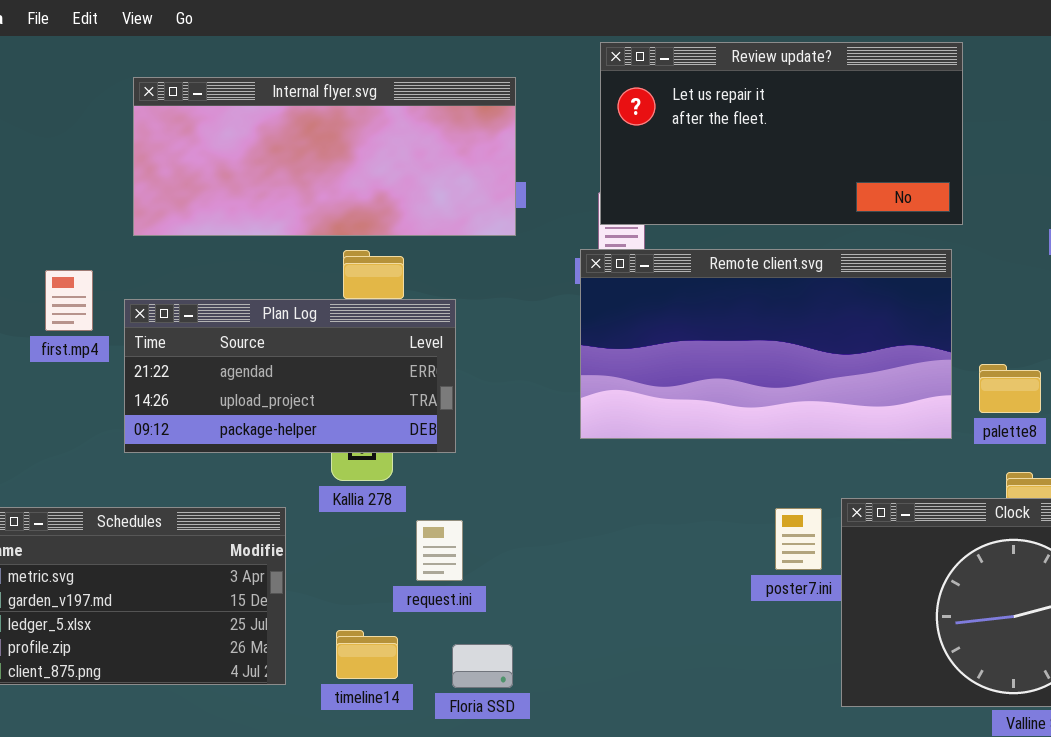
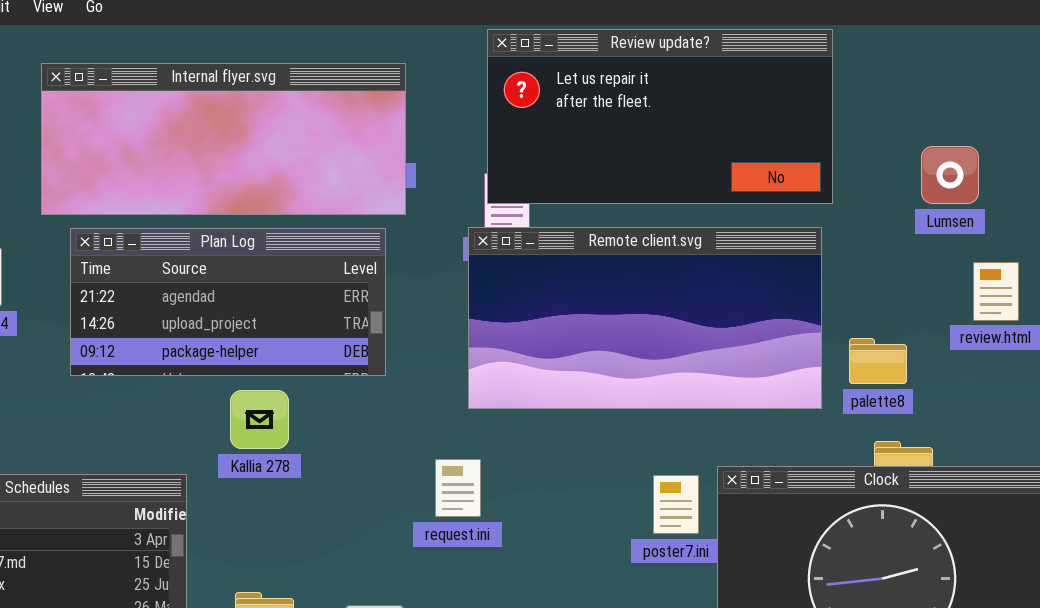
Plan Log: [124,299,456,453] -> [70,228,386,376], moved
request.ini: [416,520,463,581] -> [435,459,481,517], moved

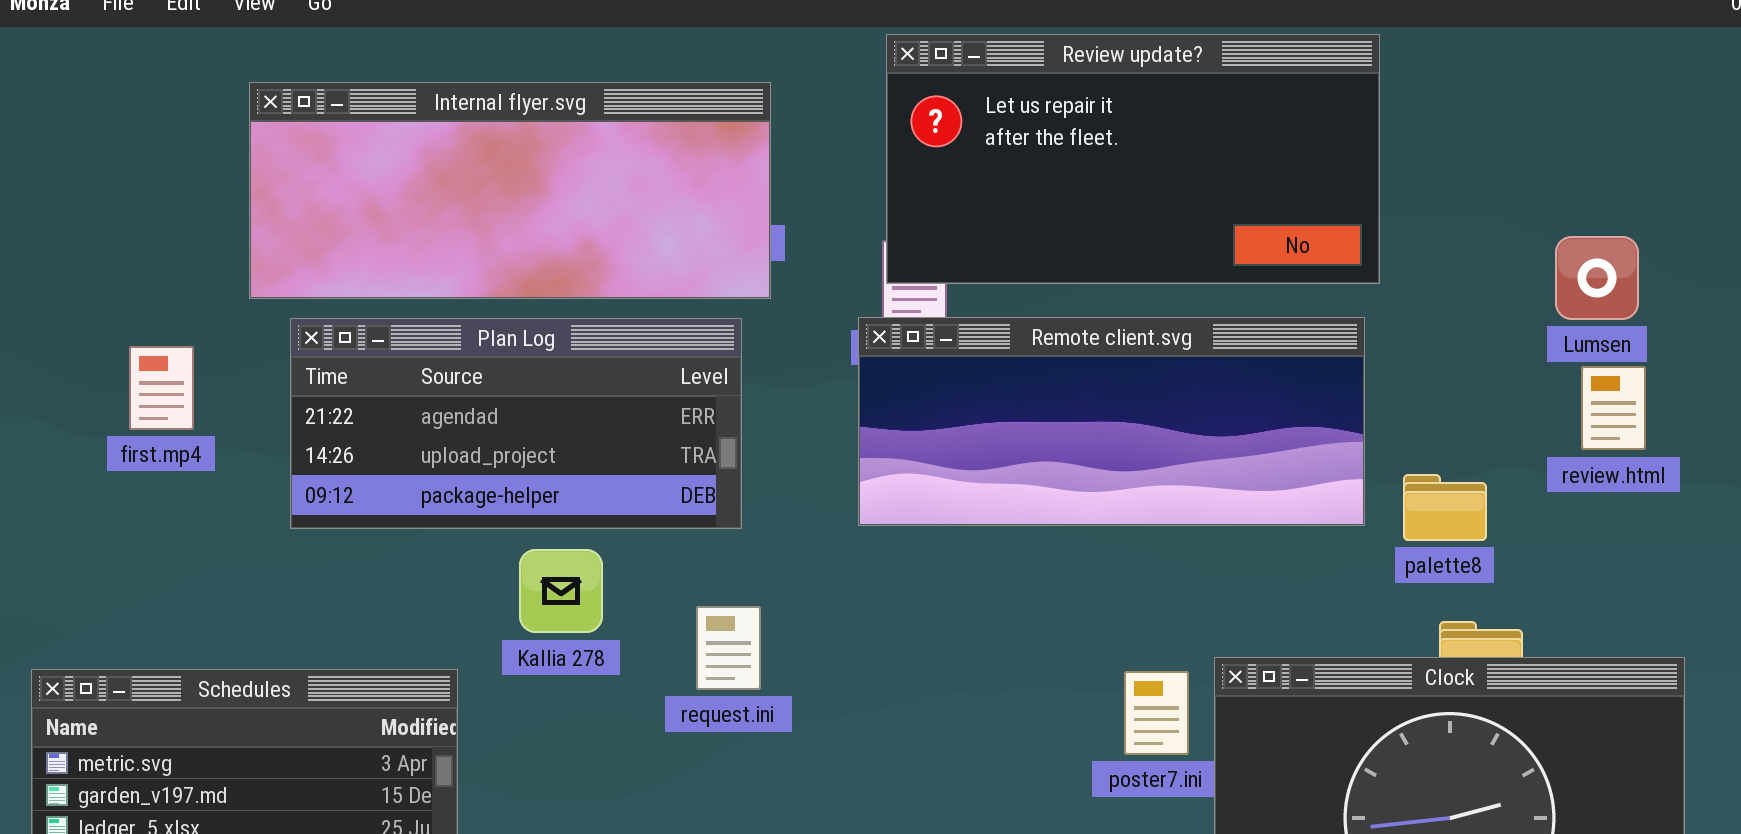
Lumsen: [921,146,979,204] -> [1555,236,1639,320], moved
Remote client.svg: [468,227,822,409] -> [858,317,1365,526], resized
request.ini: [435,459,481,517] -> [696,606,761,690], moved

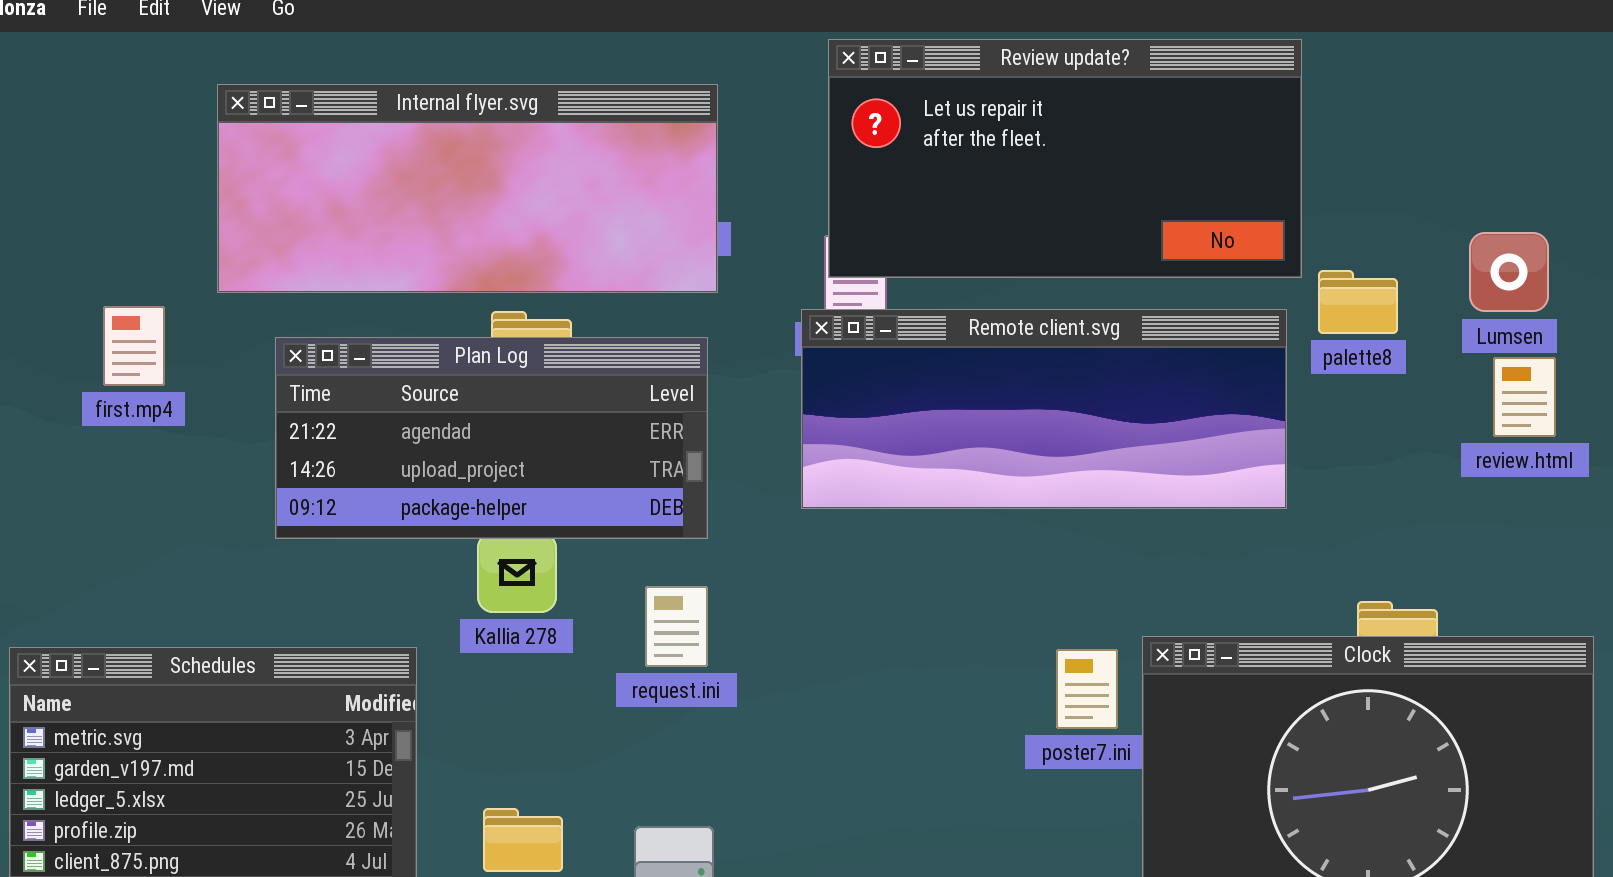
Plan Log: [290,318,742,529] -> [275,337,708,539], moved
first.mp4: [129,346,194,430] -> [103,306,165,386], moved
palette8: [1403,474,1487,541] -> [1318,270,1398,334], moved

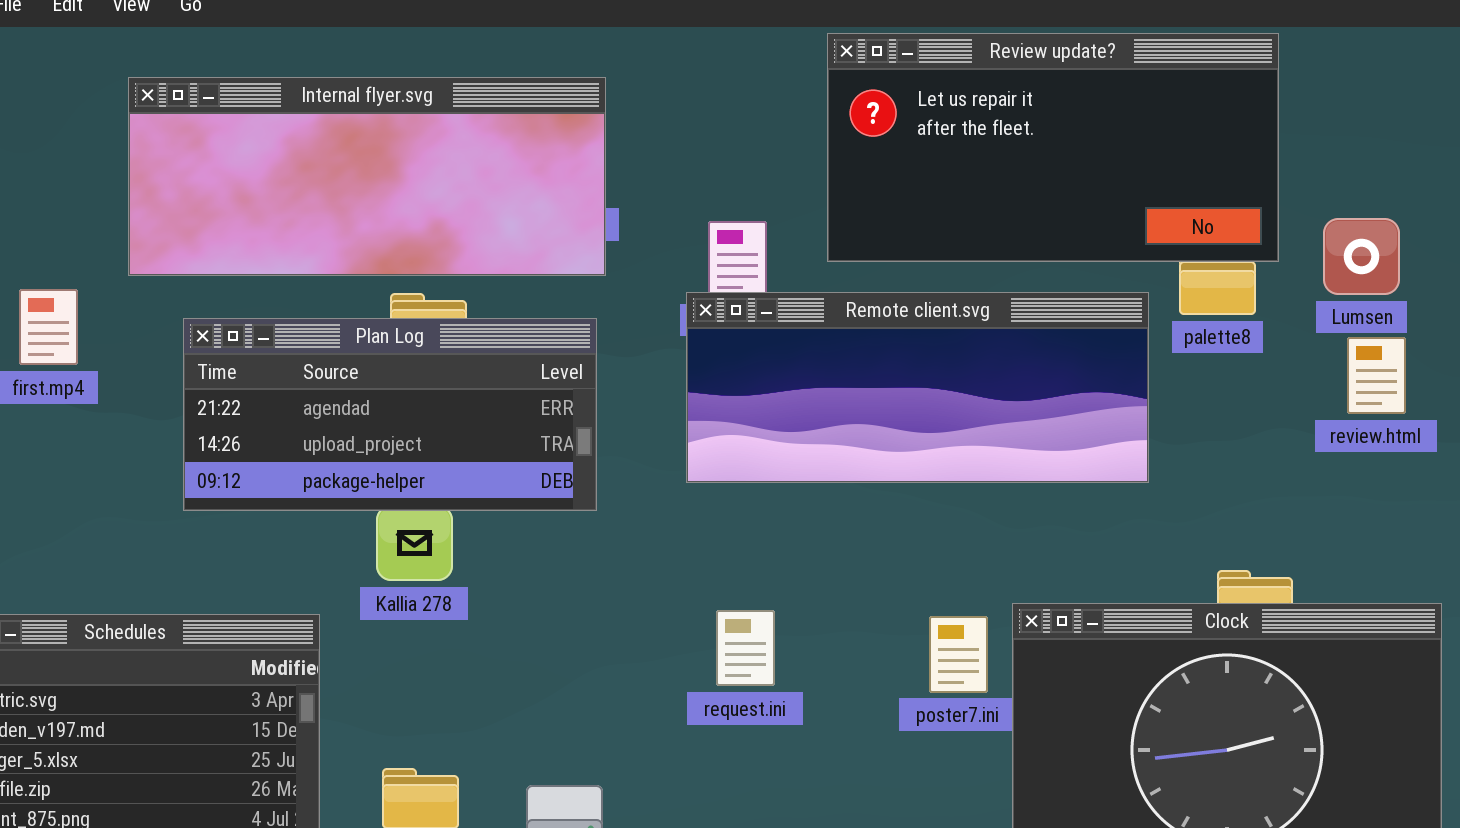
Review update?: [828,39,1302,278] -> [827,33,1279,262], moved
request.ini: [645,586,708,667] -> [716,610,775,686], moved

